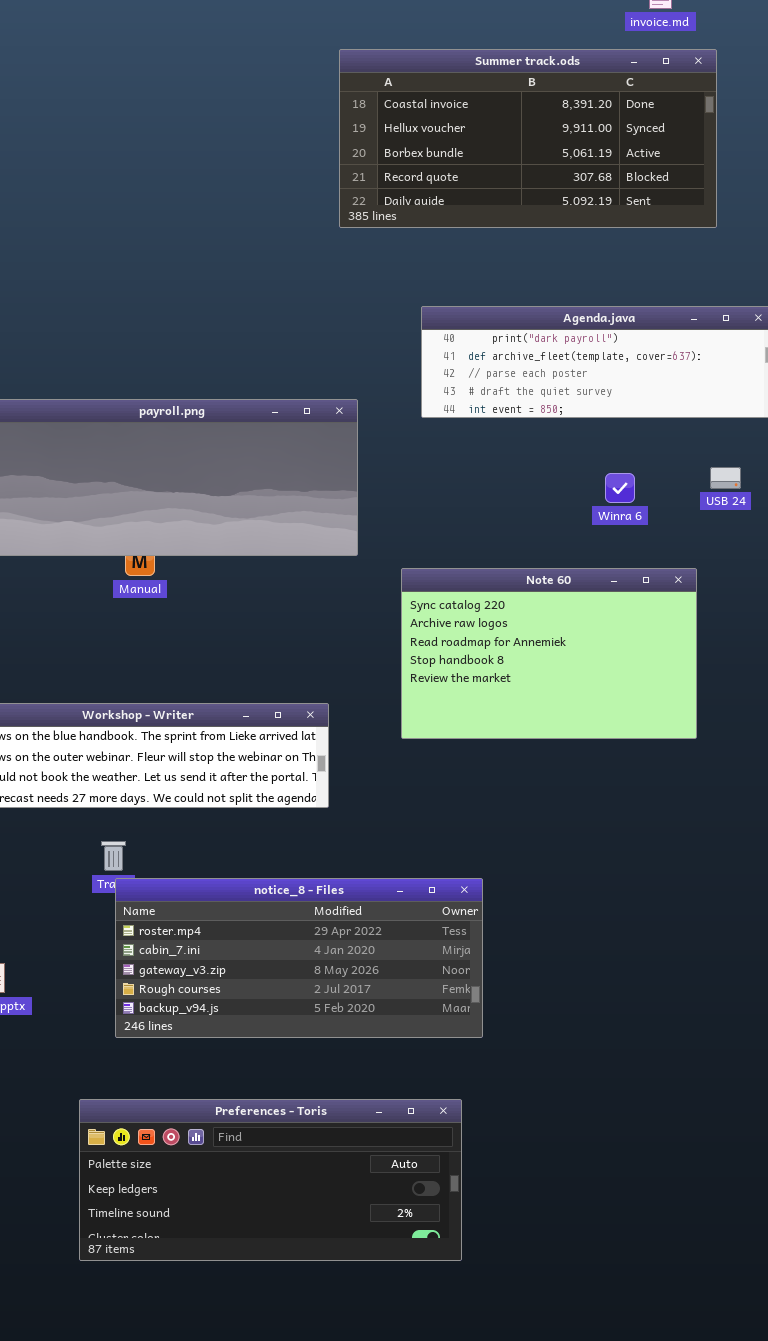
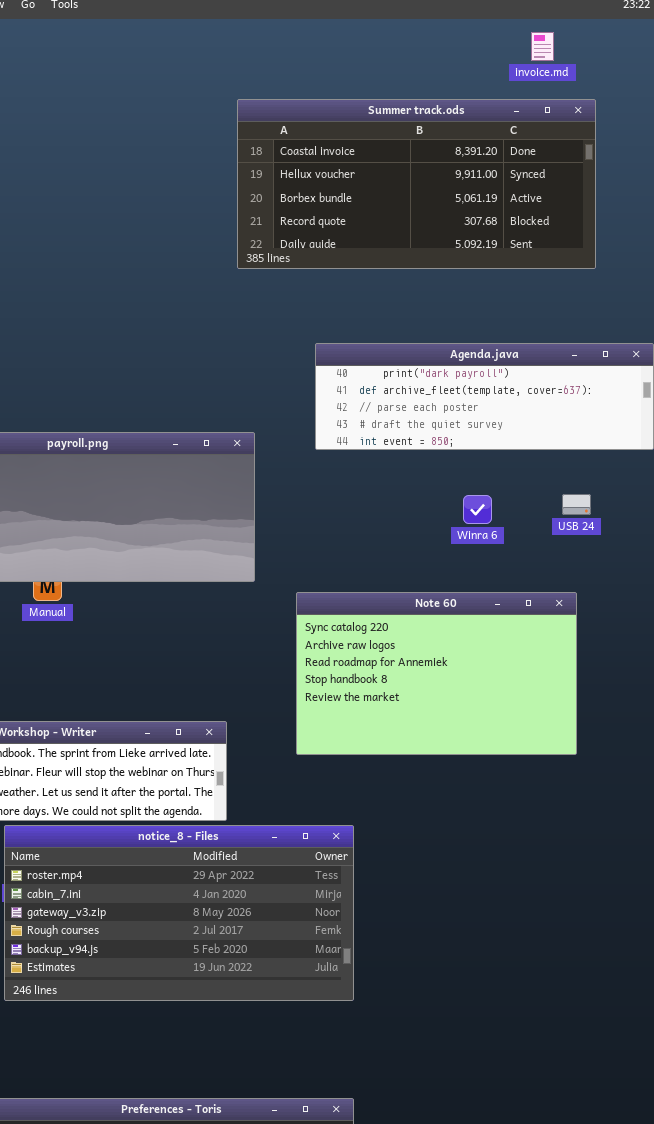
USB 24: [710,467,741,489] -> [562,494,591,515], moved
Winra 6: [605,473,635,503] -> [463,495,492,524], moved
notice_8 - Files: [115,878,483,1038] -> [4,825,354,1001], moved, resized

